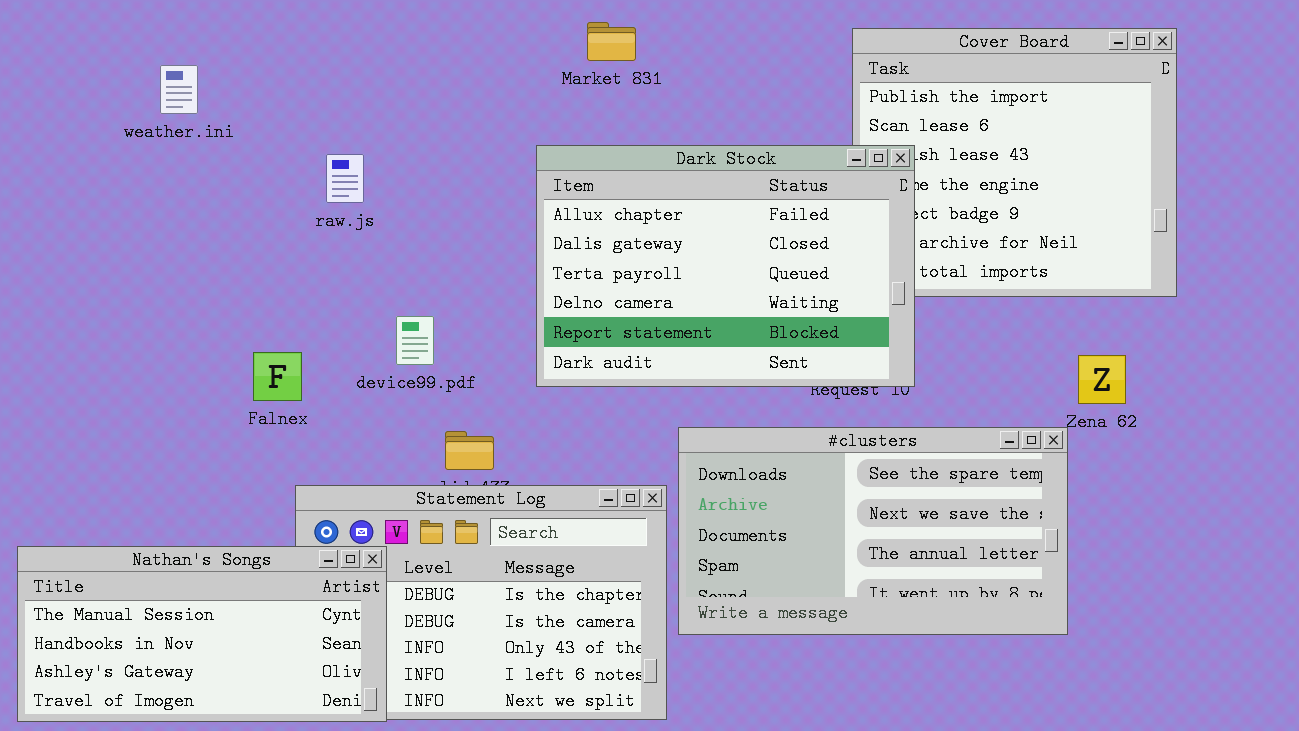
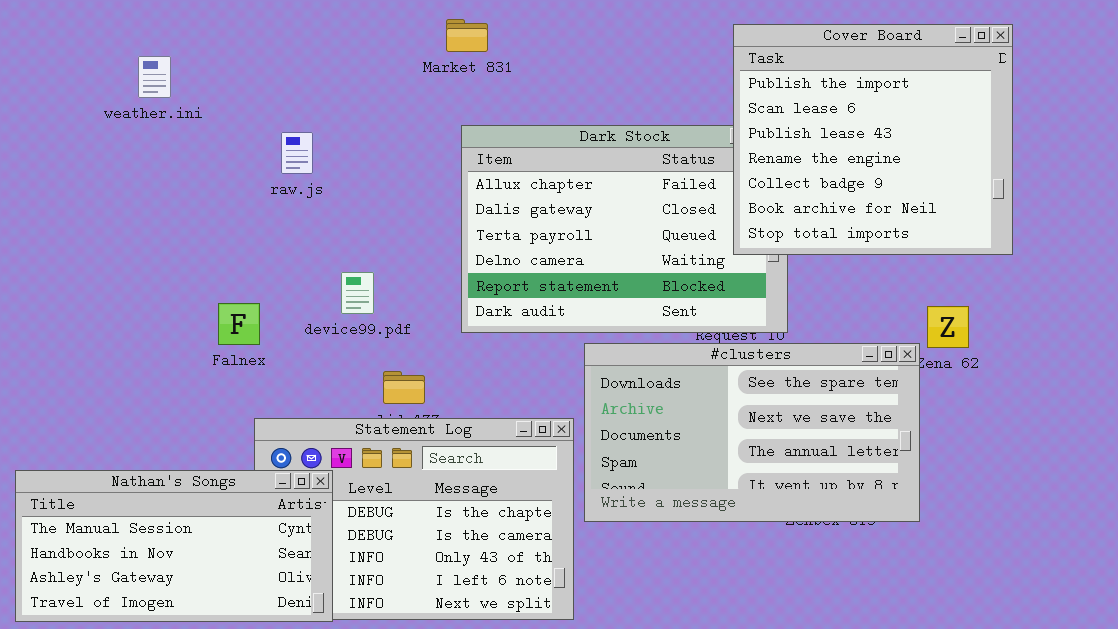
Market 831: [587,22,636,61] -> [446,19,488,52], moved
Cover Board: [852,28,1177,297] -> [733,24,1013,255], raised
#clusters: [678,427,1068,635] -> [584,343,920,522], moved

